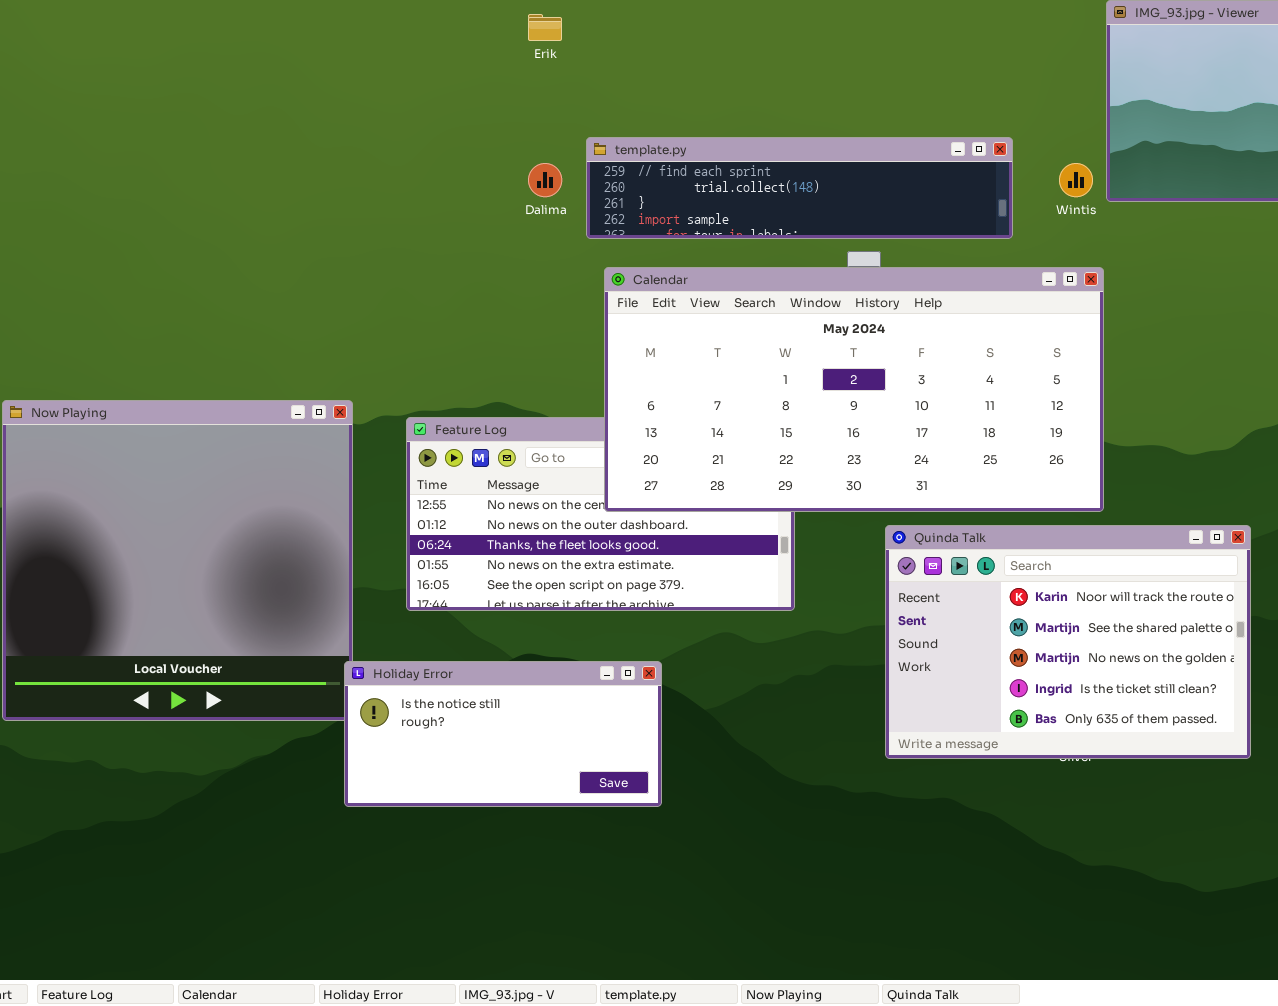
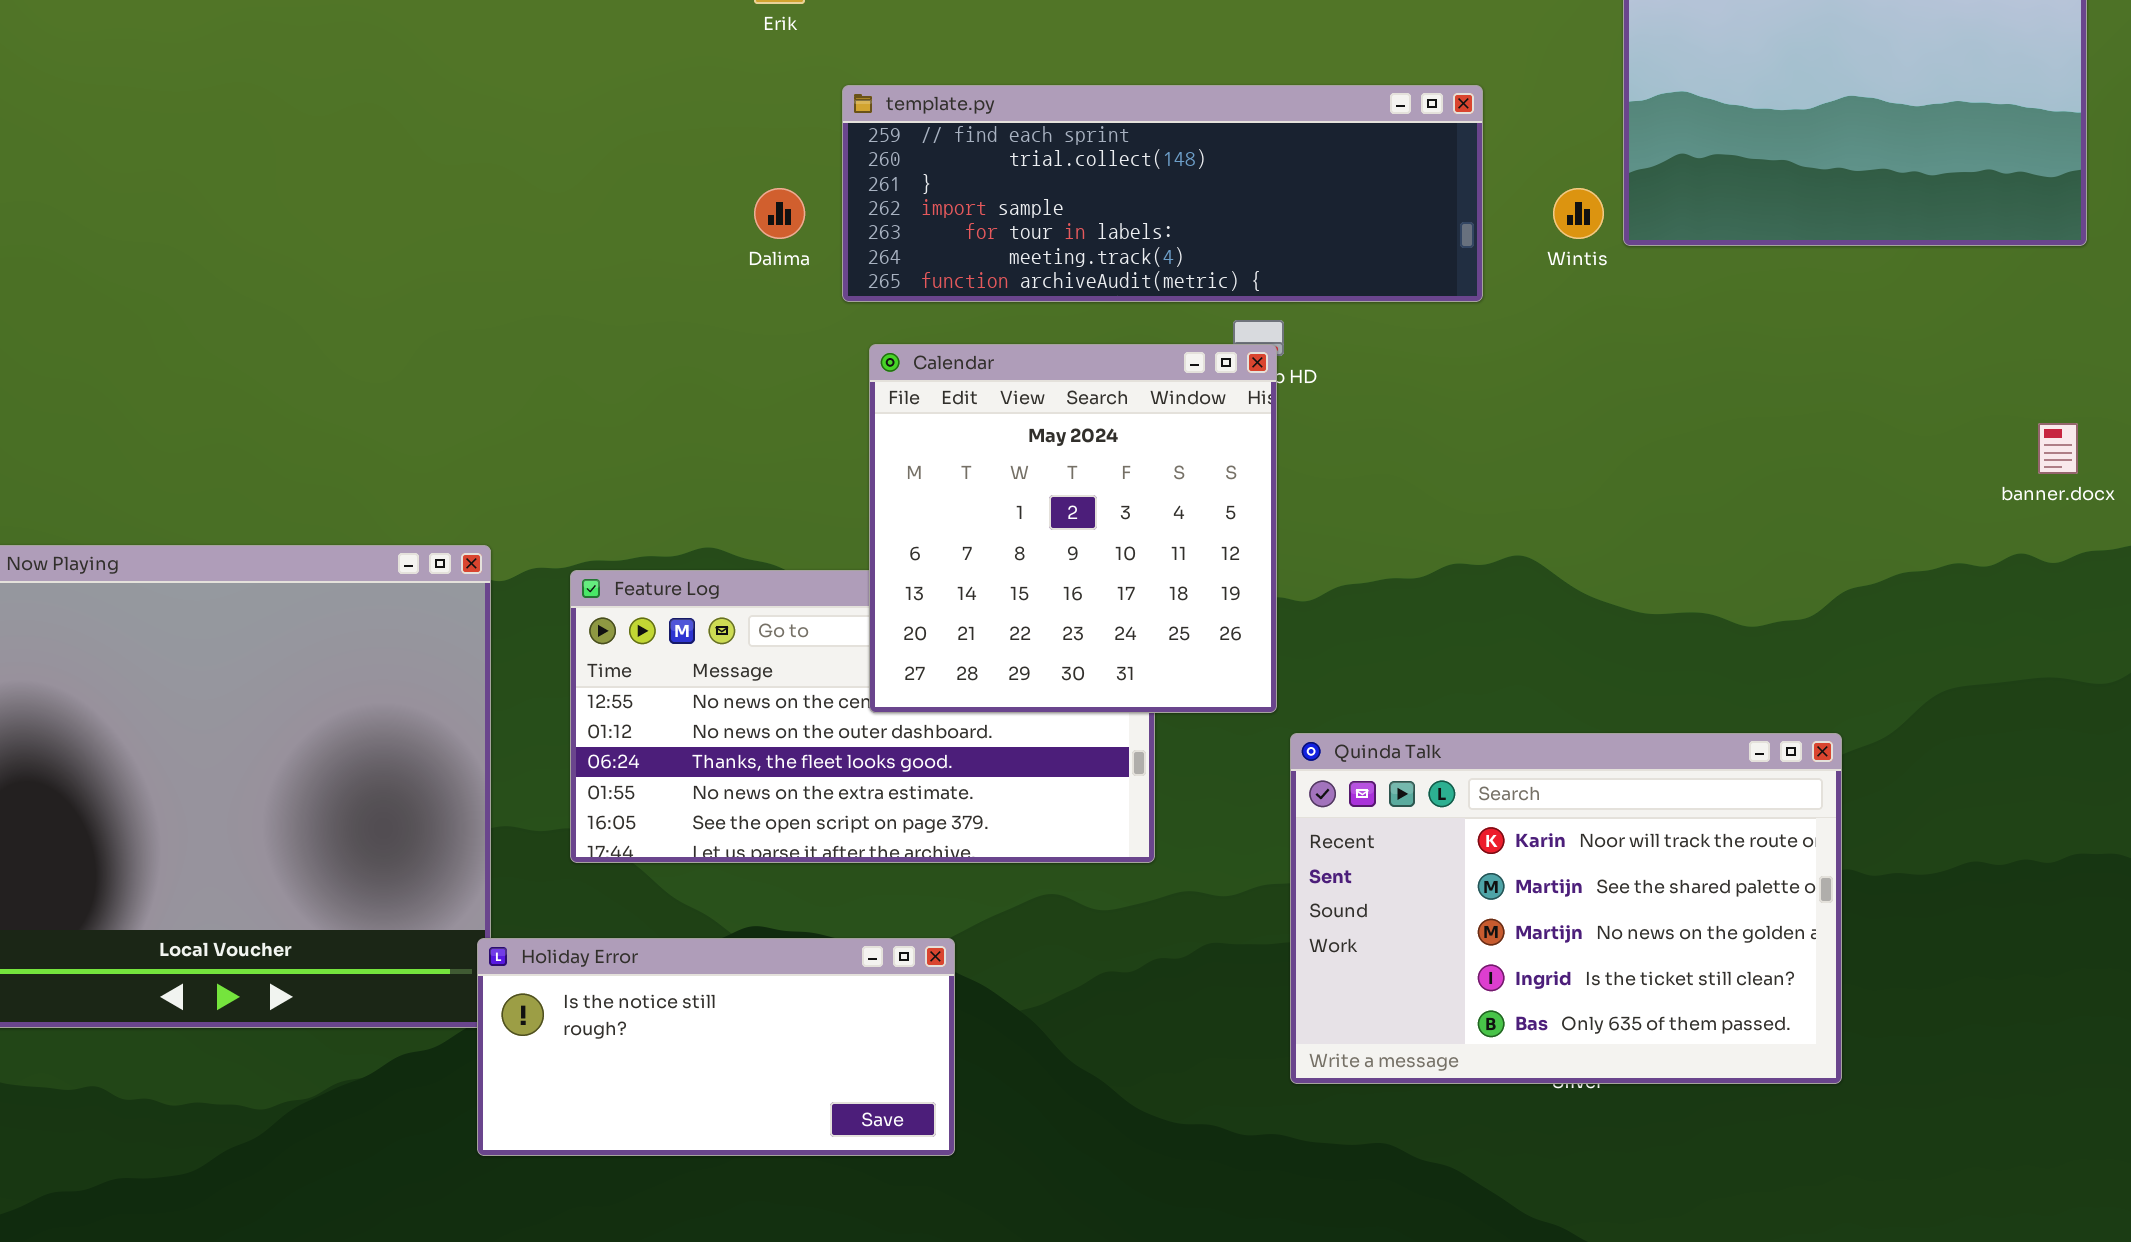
template.py: [586,137,1013,239] -> [842,85,1483,302], resized
Calendar: [604,267,1104,512] -> [869,344,1277,713], resized

